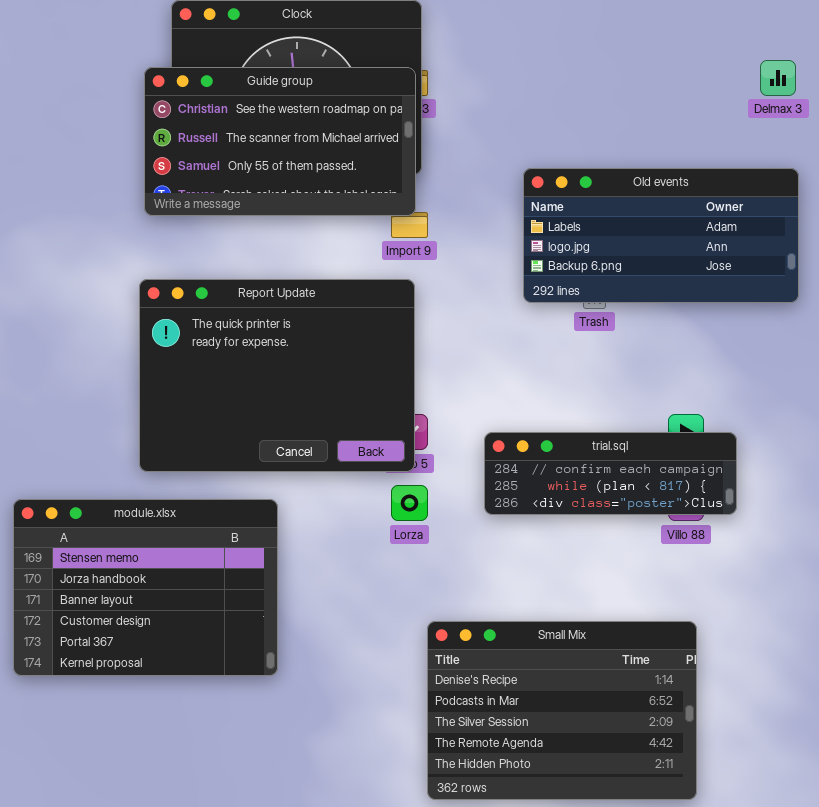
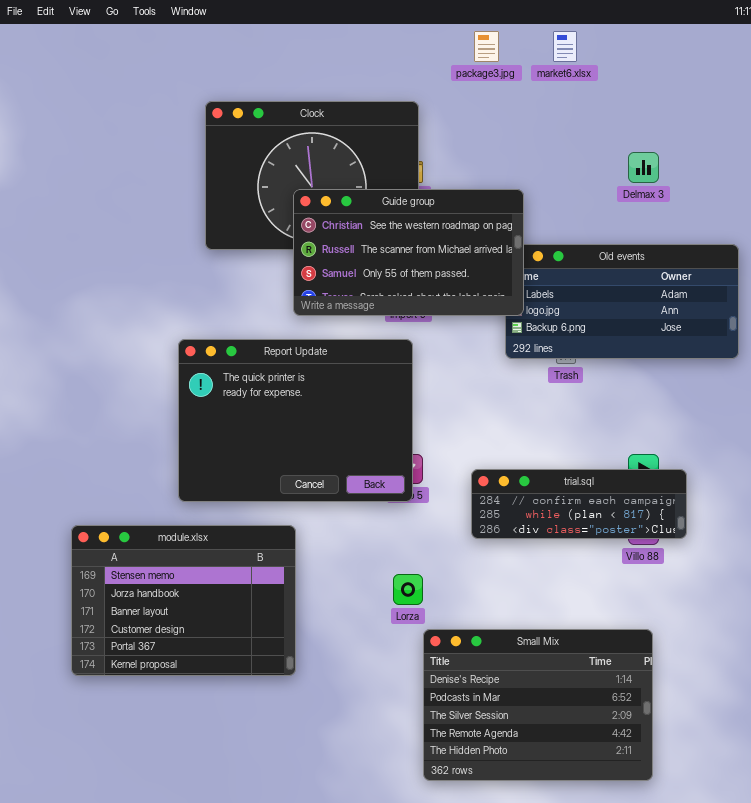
Delmax 3: [760,60,796,96] -> [628,152,659,183], moved
Guide group: [144,67,416,216] -> [293,189,524,316], moved
Lorza: [391,485,428,521] -> [393,574,423,605], moved

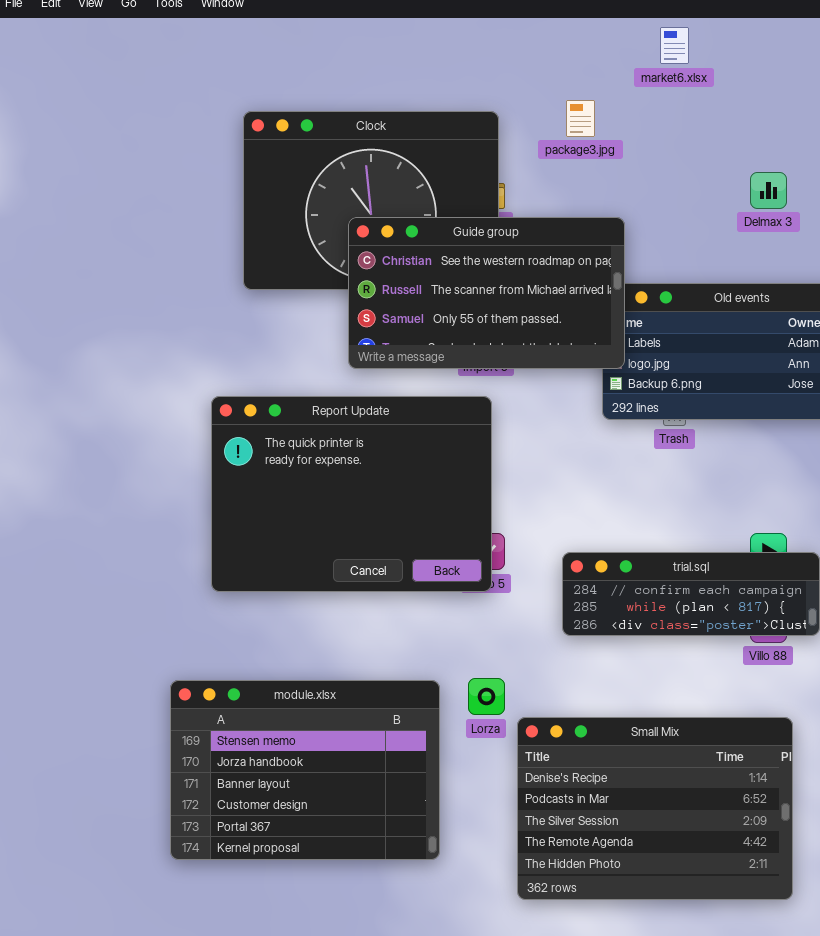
package3.jpg: [474,31,499,62] -> [566,100,595,137], moved
module.xlsx: [71,525,296,676] -> [170,680,440,860], moved
Small Mix: [423,629,653,781] -> [517,717,793,900], moved

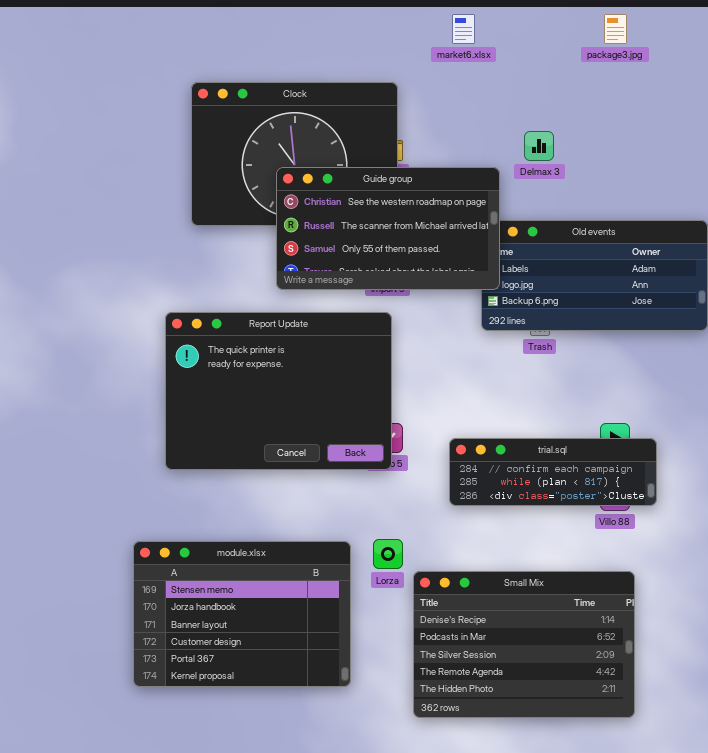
market6.xlsx: [660,27,689,64] -> [452,14,475,44], moved
package3.jpg: [566,100,595,137] -> [604,14,627,44], moved
Delmax 3: [750,172,787,209] -> [524,131,554,161], moved

